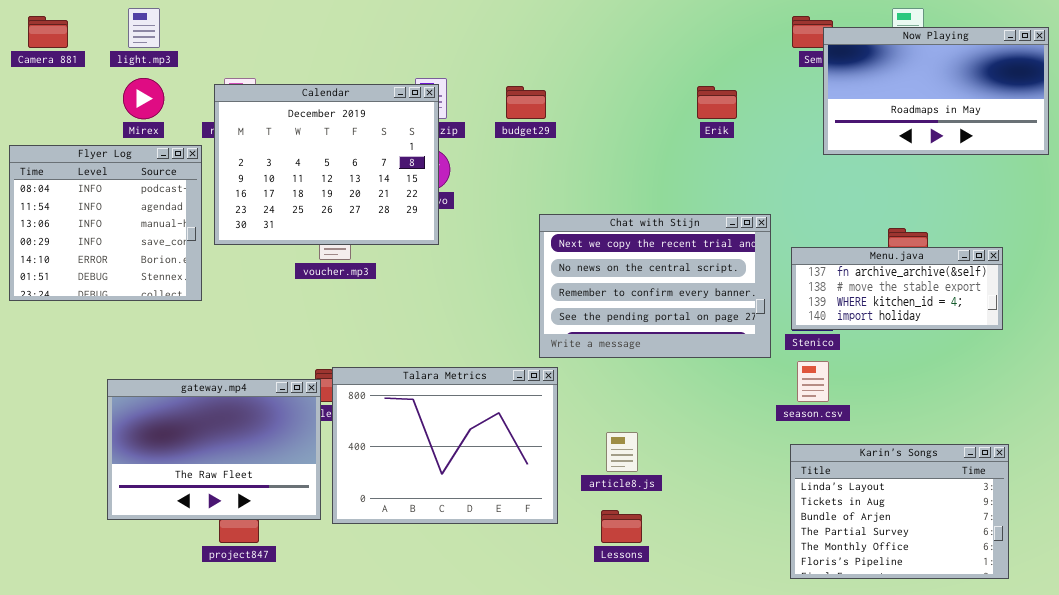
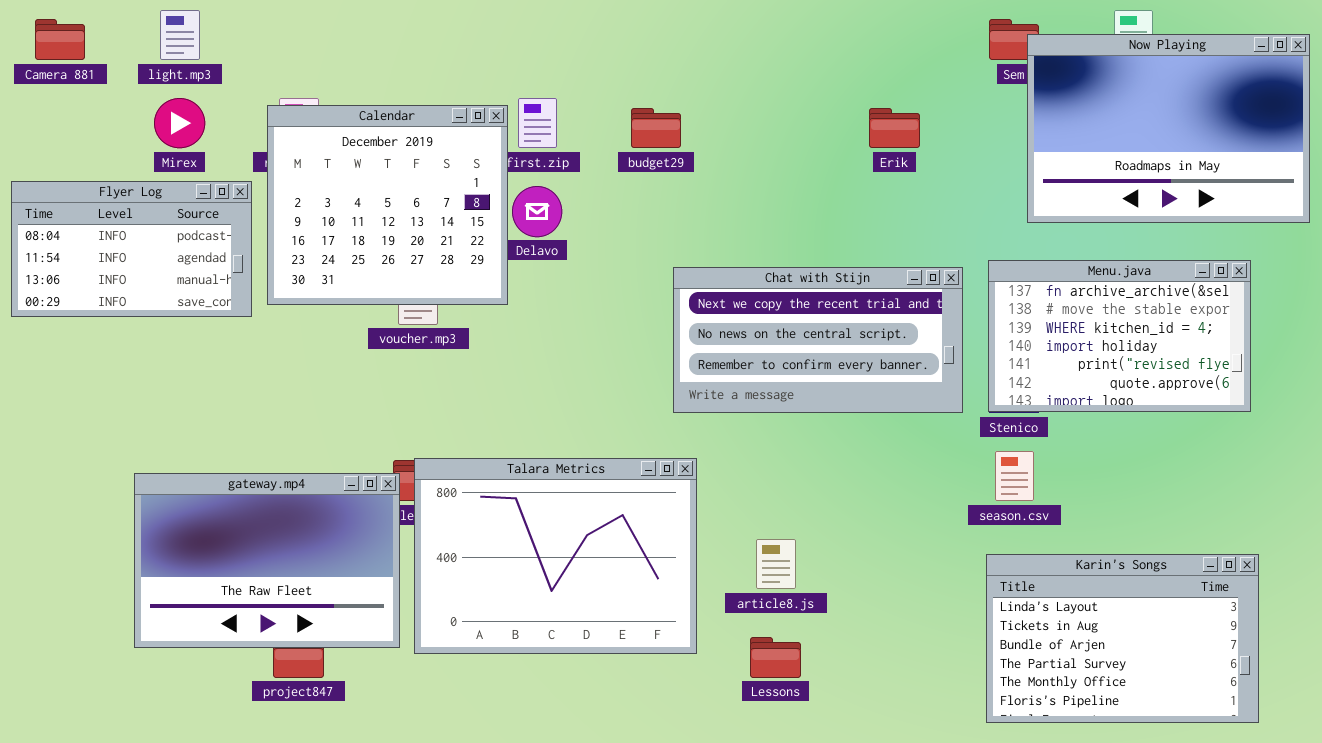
Now Playing: [823,27,1049,155] -> [1027,34,1310,223], resized
Calendar: [214,84,439,245] -> [267,105,508,305], resized
Flyer Log: [9,145,202,301] -> [11,181,252,317], resized
Chat with Stijn: [539,214,771,358] -> [673,267,963,413], resized
Menu.java: [791,247,1003,330] -> [988,260,1251,412], resized

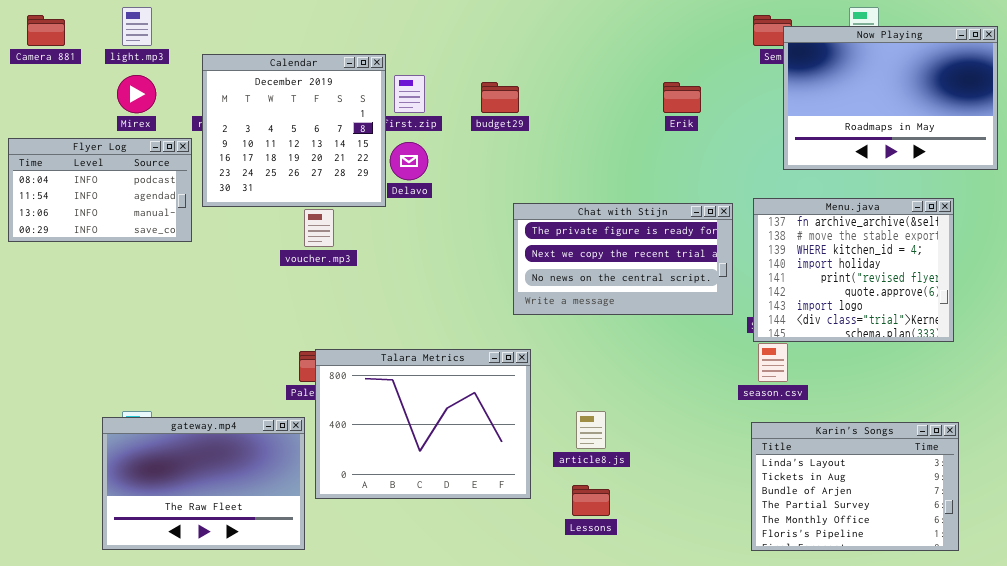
Calendar: [267,105,508,305] -> [202,54,386,207], moved
Menu.java: [988,260,1251,412] -> [753,198,954,342], resized
Chat with Stijn: [673,267,963,413] -> [513,203,733,315], scrolled up 1 row
gateway.mp4: [134,473,400,648] -> [102,417,305,550], moved

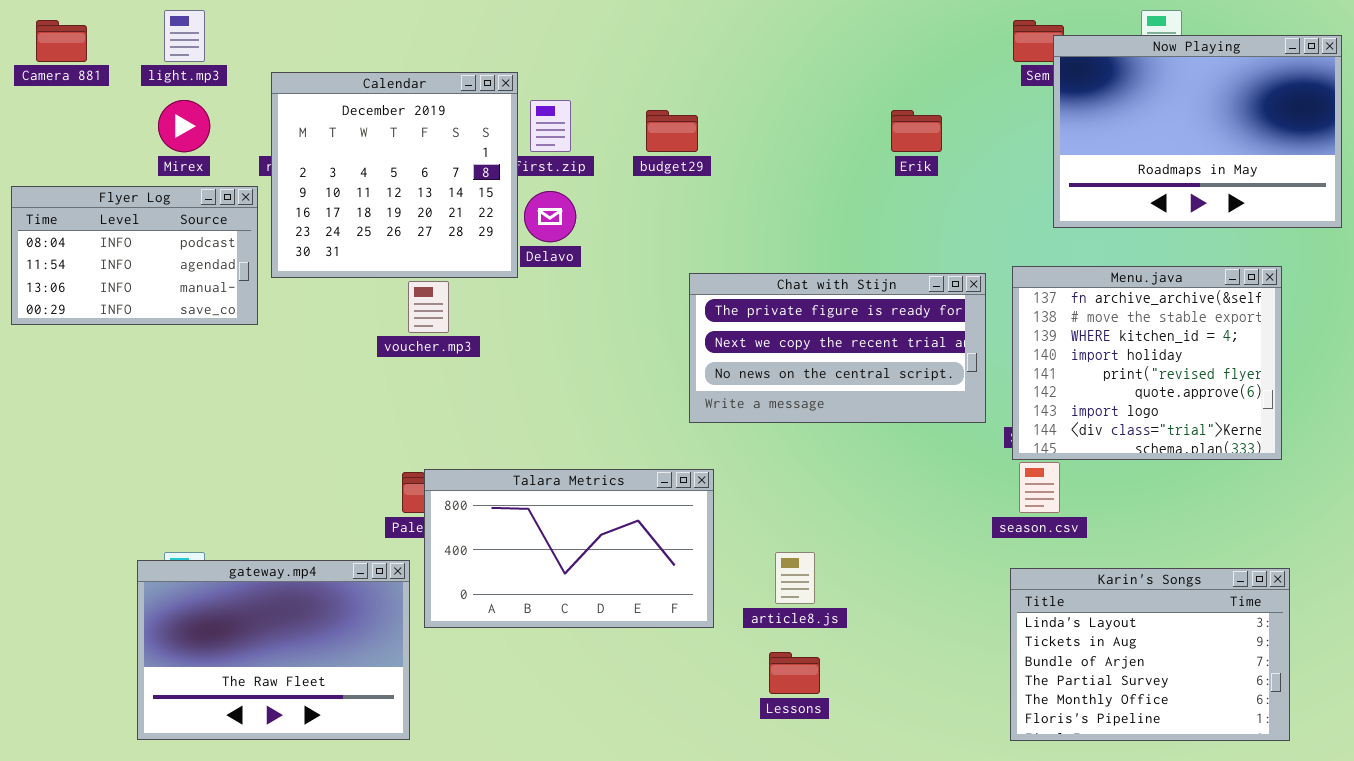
Talara Metrics: [315,349,531,499] -> [424,469,714,628], resized

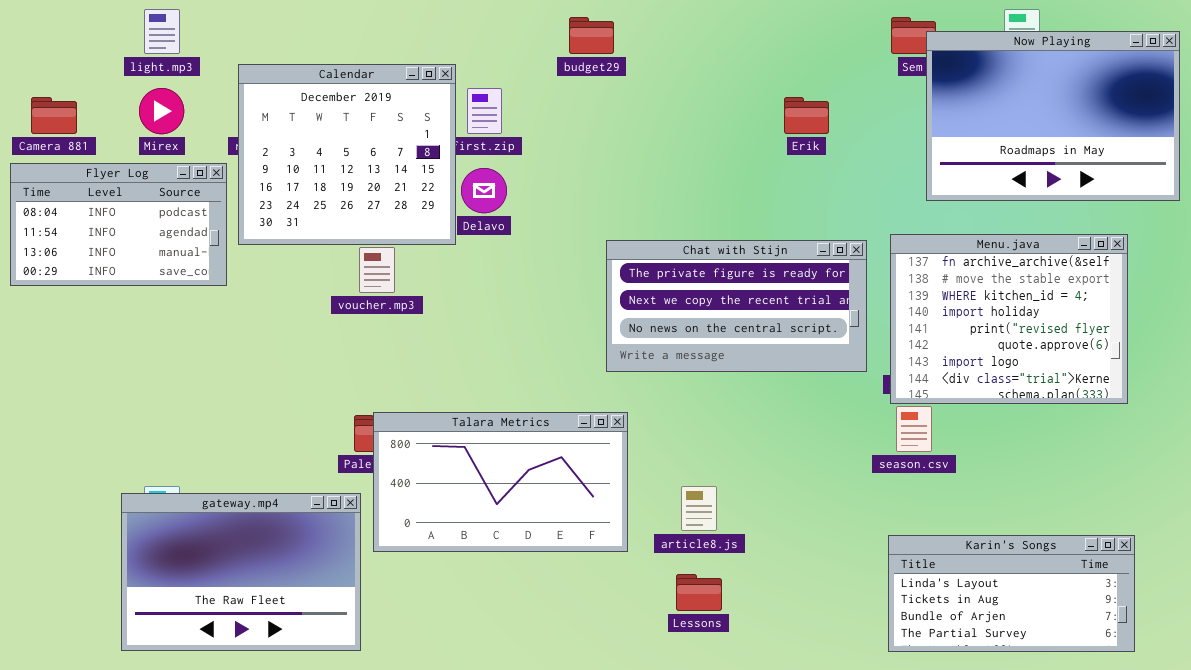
Camera 881: [36,20,87,62] -> [31,97,77,134], moved
budget29: [646,110,698,152] -> [569,17,614,54], moved
Karin's Songs: [1010,568,1290,741] -> [888,535,1135,652], resized

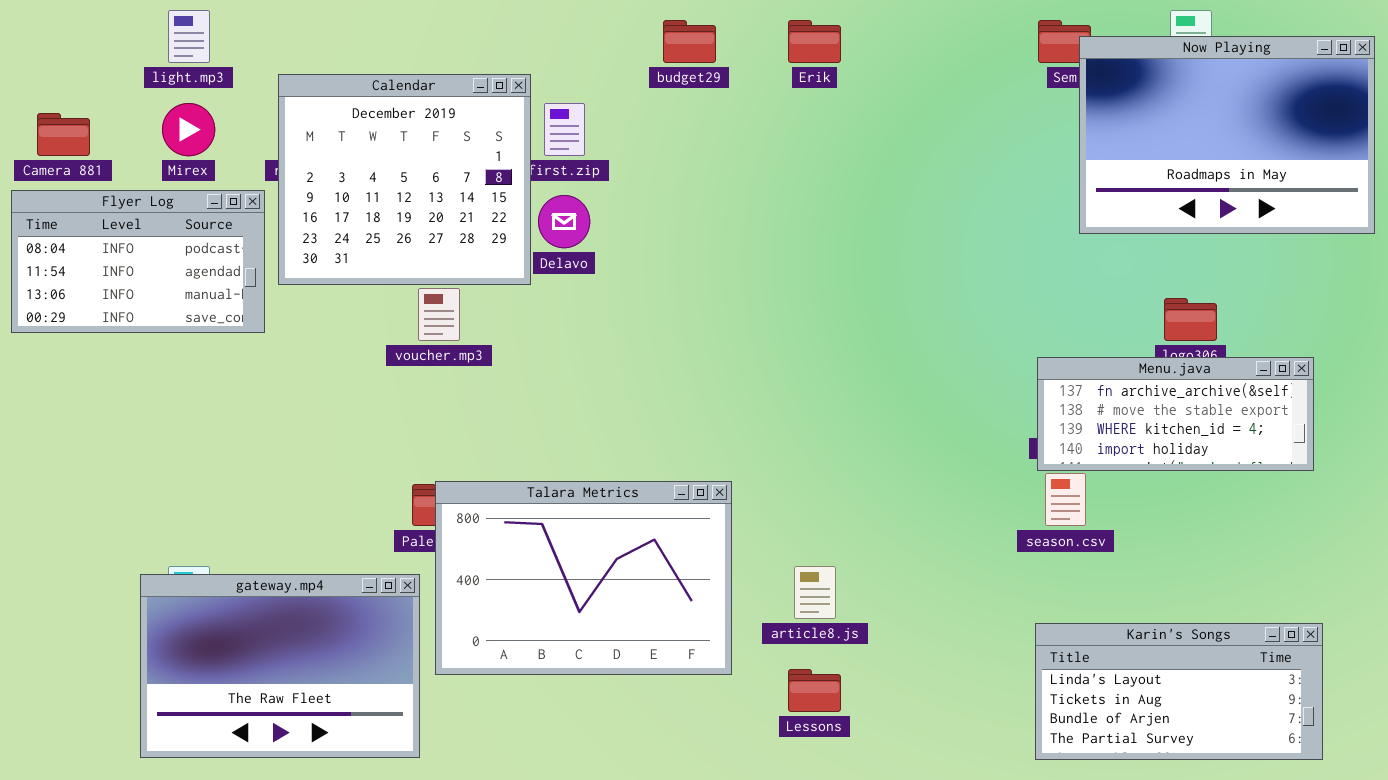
Erik: [784,97,829,134] -> [788,20,841,63], moved
Menu.java: [890,234,1128,404] -> [1037,357,1314,471], resized
Chat with Stijn: [606,240,867,372] -> none, closed
Talara Metrics: [373,412,628,552] -> [435,481,732,675], resized

